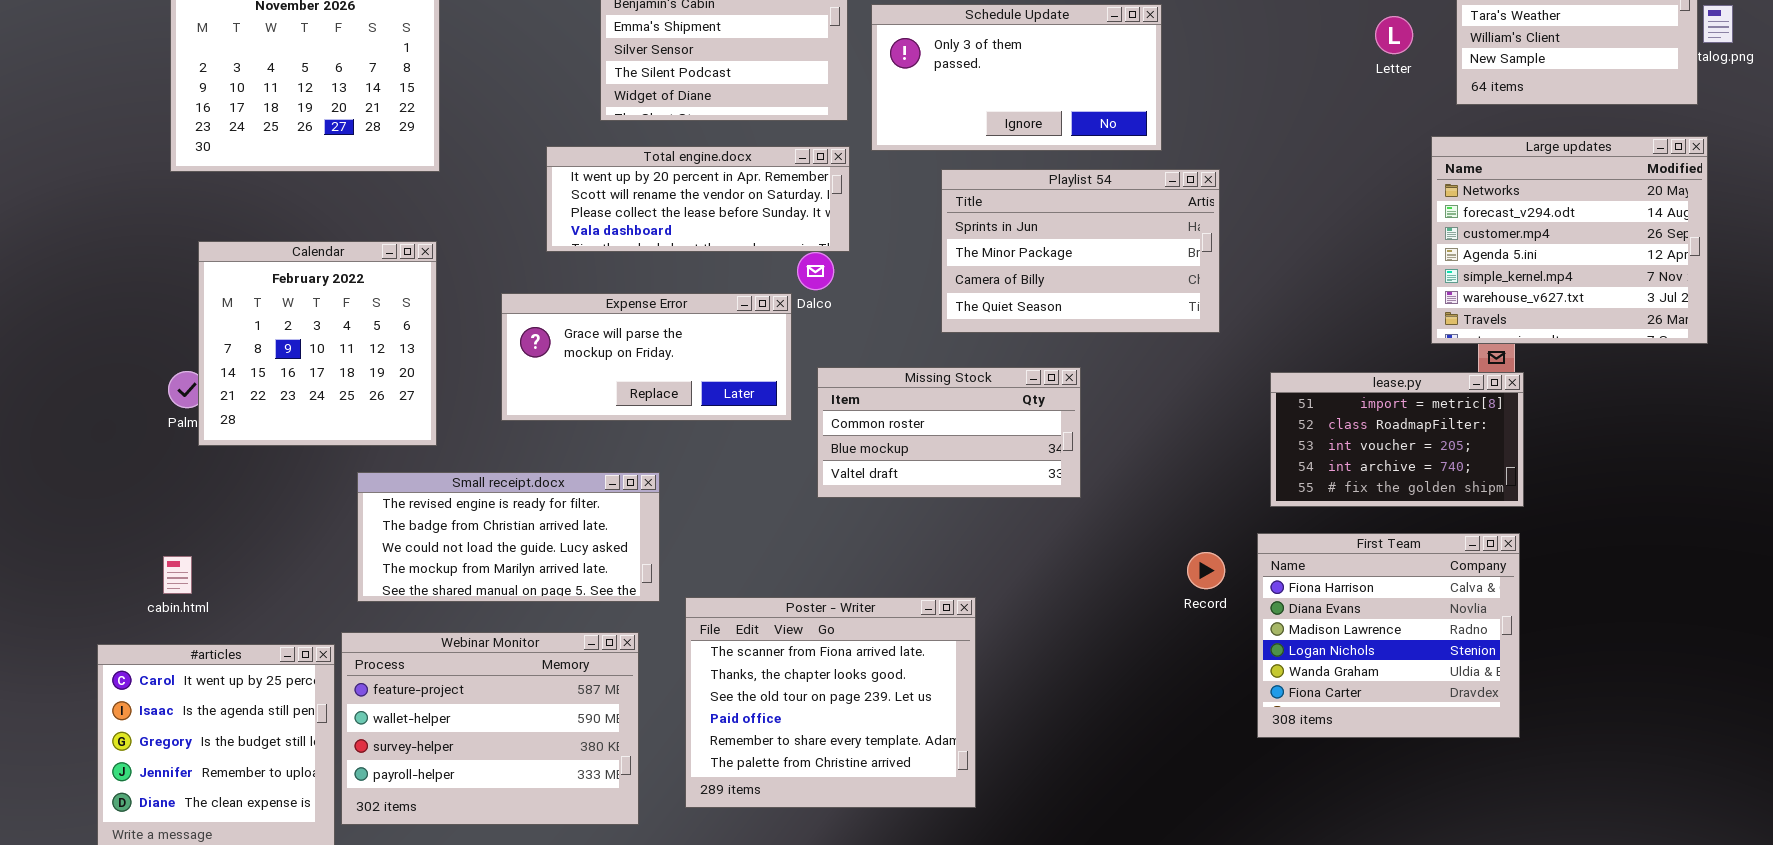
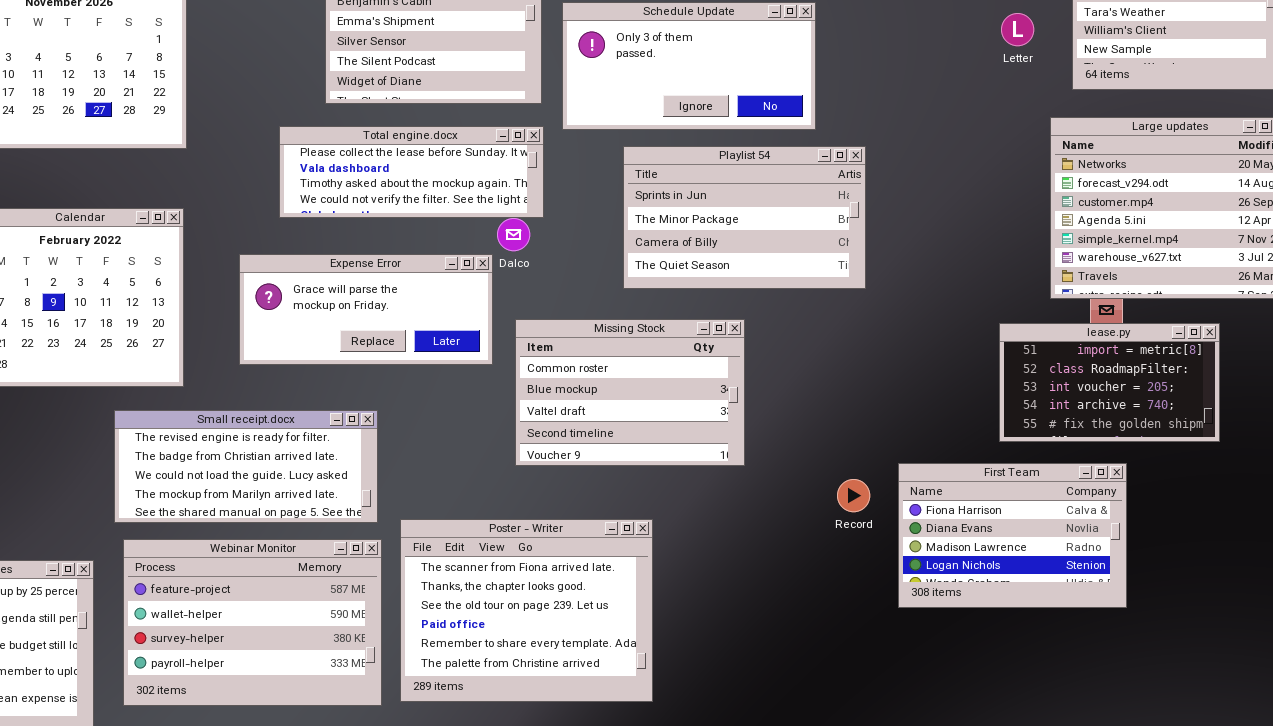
Total engine.docx: [546,146,850,252] -> [279,126,544,218], scrolled down 2 rows
Missing Stock: [817,367,1081,498] -> [515,319,745,466], resized
lease.py: [1270,372,1524,507] -> [999,323,1220,442], moved
First Team: [1257,533,1520,738] -> [898,463,1127,608], resized
Webinar Monitor: [341,632,639,825] -> [123,539,382,706], moved

